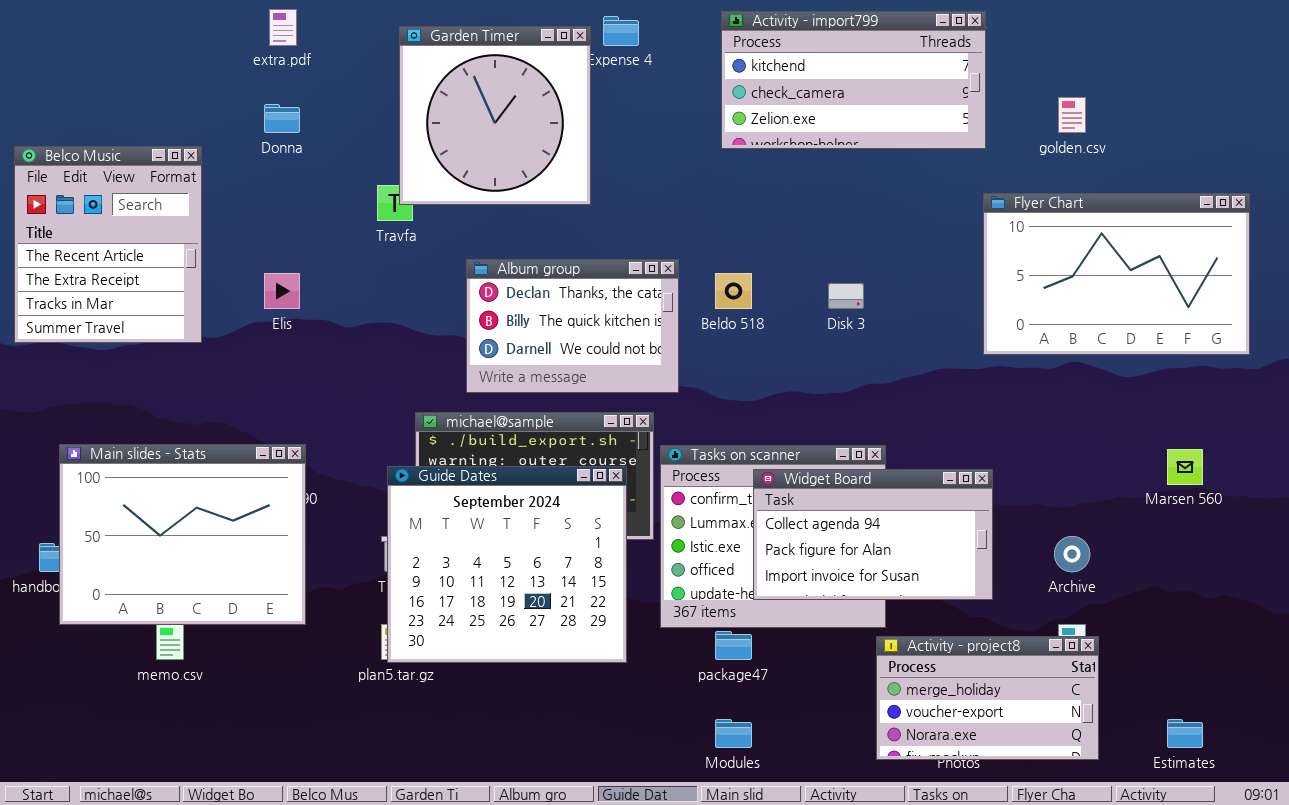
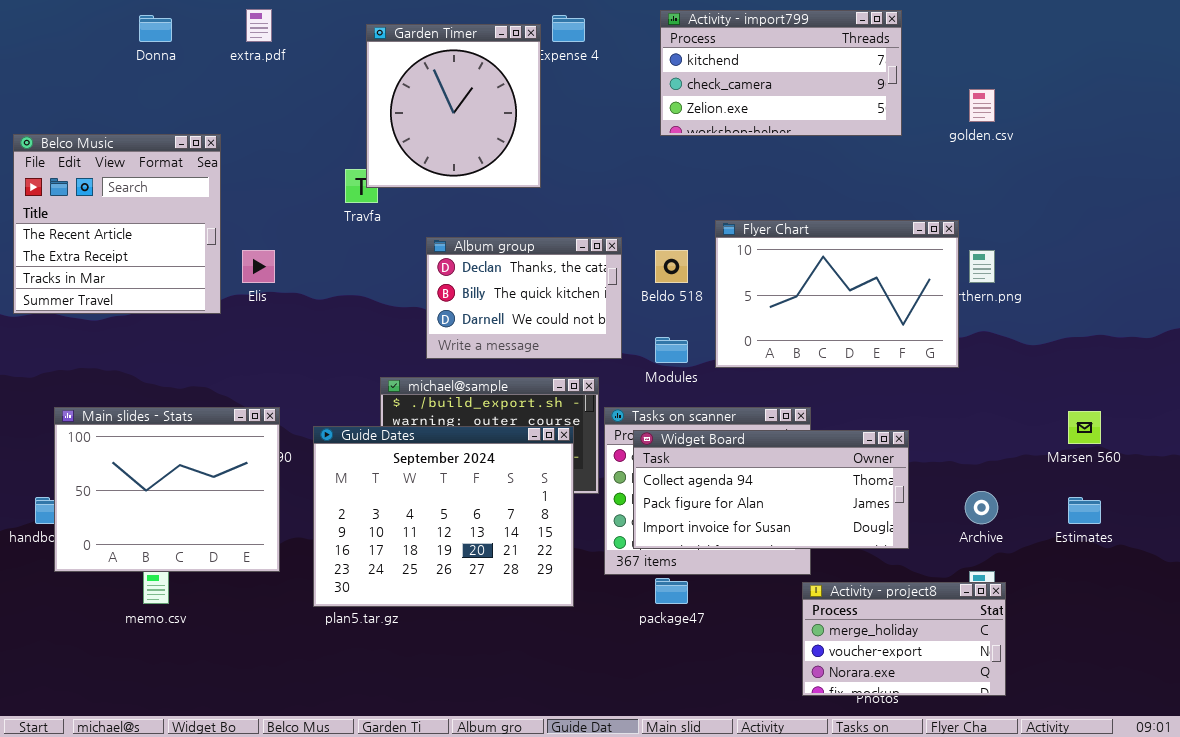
Donna: [264,104,300,133] -> [139,15,172,42], moved
Belco Music: [14,146,202,343] -> [13,134,221,314], resized
Flyer Chart: [983,193,1250,355] -> [715,220,959,368], moved
Guide Dates: [387,466,627,663] -> [313,426,574,607], resized
Widget Board: [753,469,993,600] -> [633,430,909,549], resized
Modules: [715,719,752,748] -> [655,337,688,363], moved
Estimates: [1167,719,1203,748] -> [1068,497,1101,524], moved

